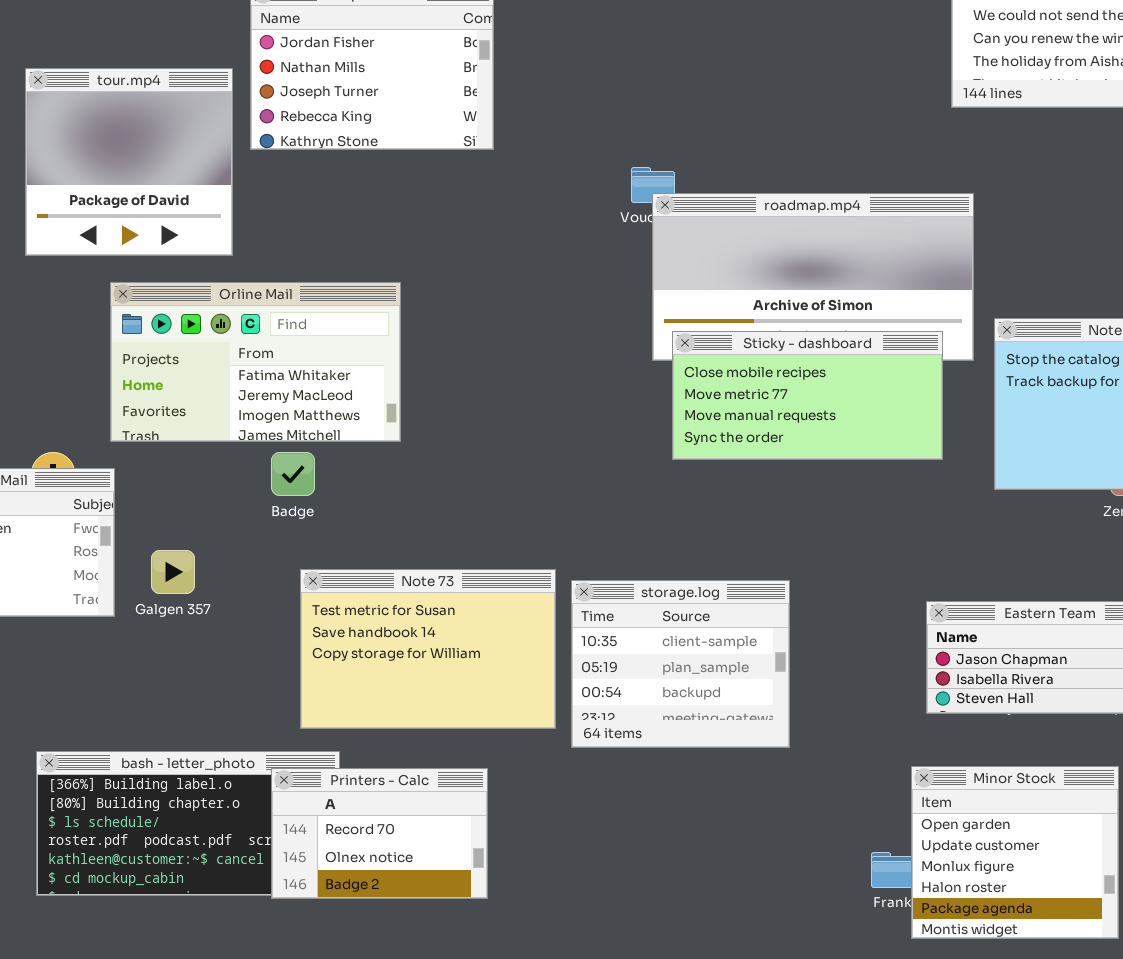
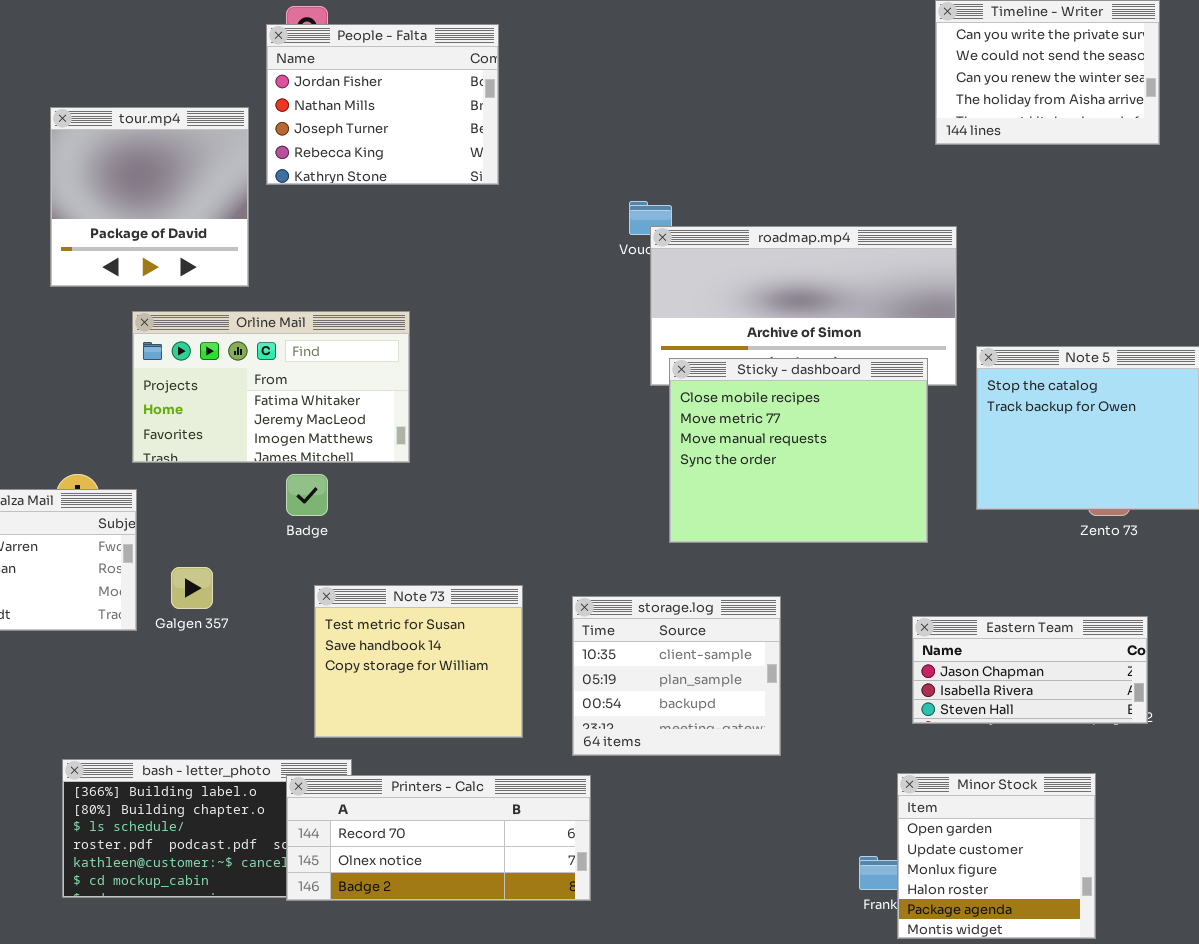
Sticky - dashboard: [672,331,943,460] -> [669,358,928,543], resized
Note 73: [300,569,556,729] -> [314,585,523,738], resized
Printers - Calc: [271,768,488,899] -> [286,775,591,901], resized

